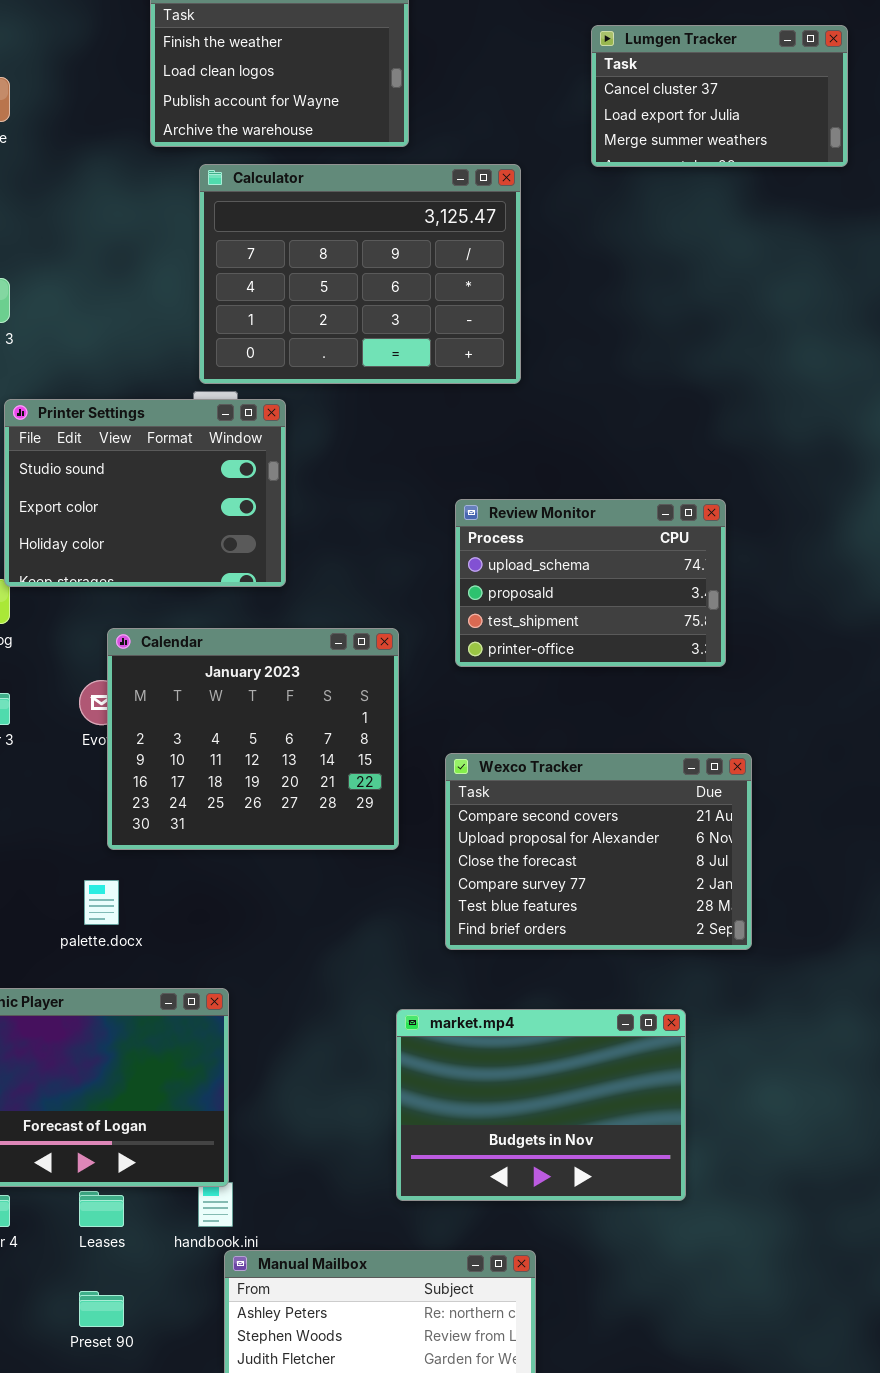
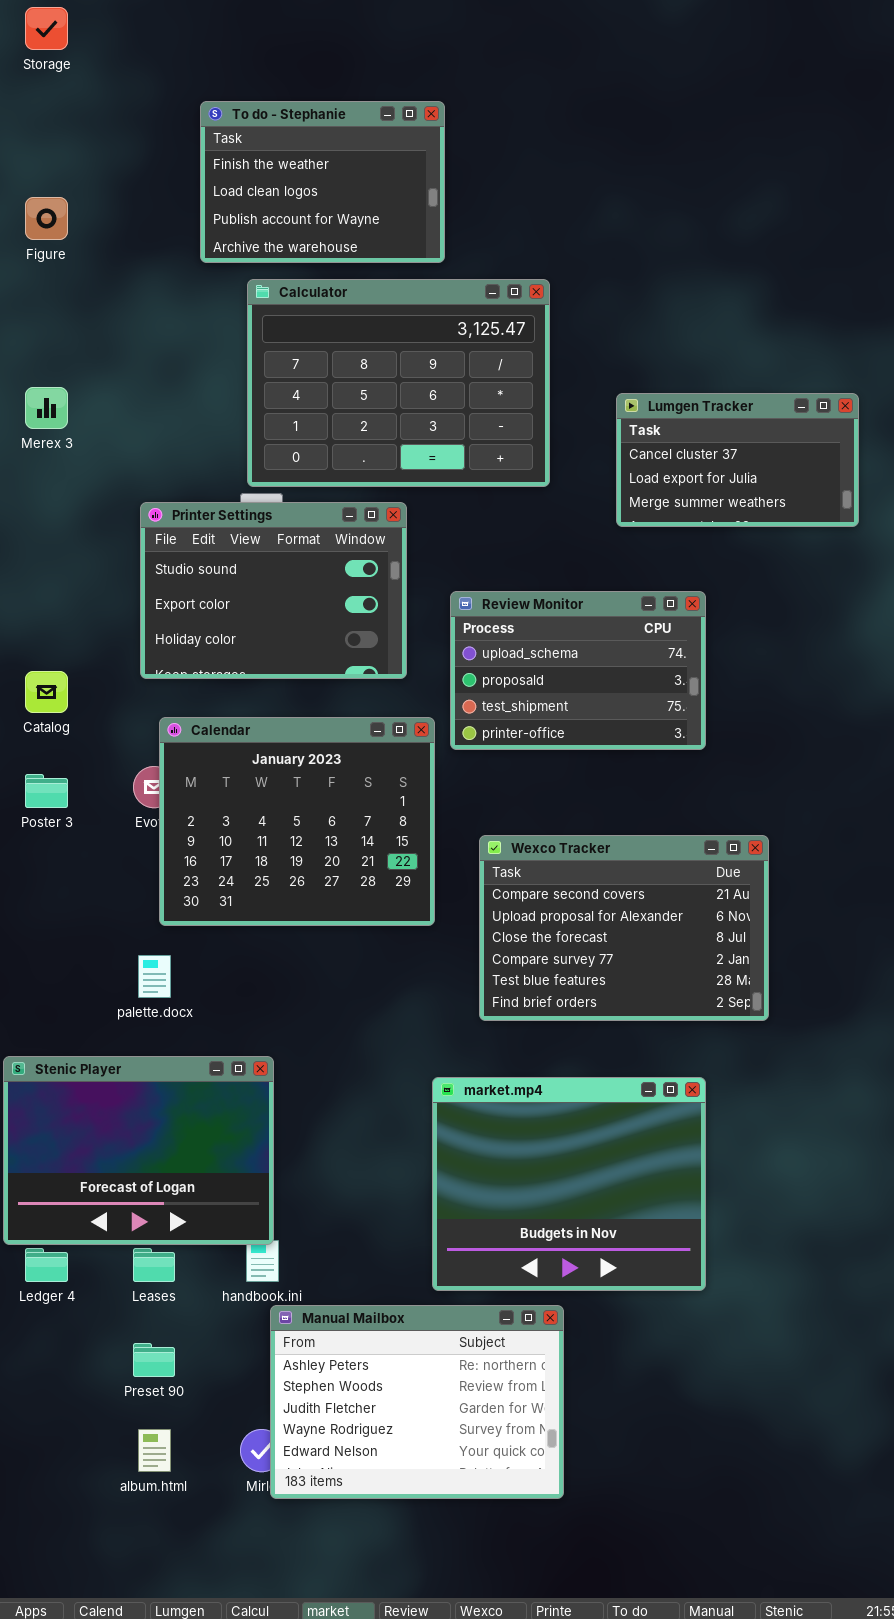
Lumgen Tracker: [591,25,848,167] -> [616,393,859,527], moved
Printer Settings: [4,399,286,587] -> [140,502,407,679], moved
Review Monitor: [455,499,726,667] -> [450,591,706,750], moved
market.mp4: [396,1009,686,1201] -> [432,1077,706,1291], resized

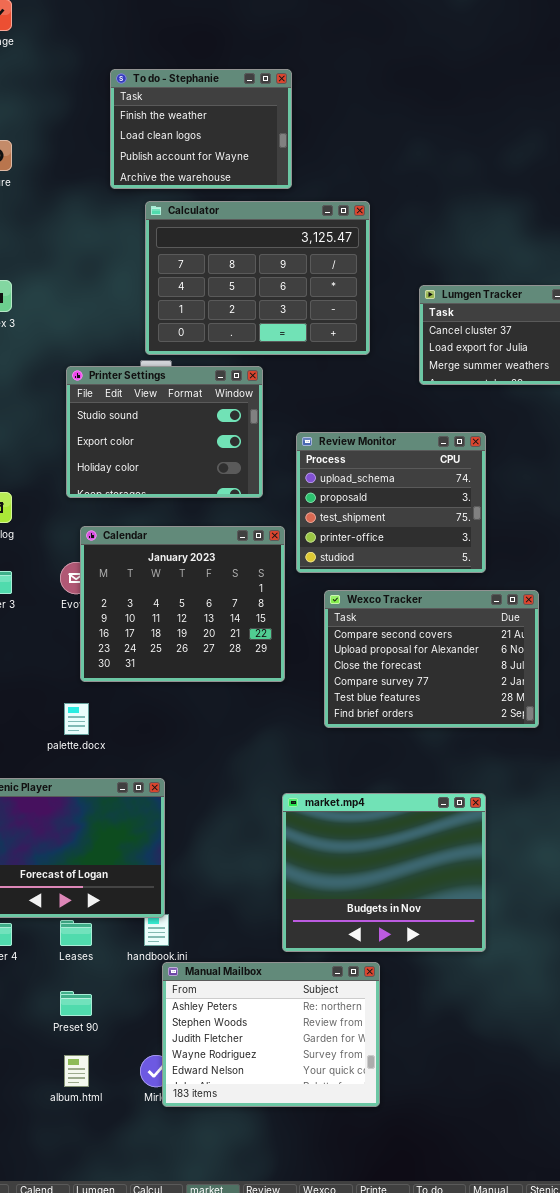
Review Monitor: [450,591,706,750] -> [296,432,486,573], resized
Wexco Tracker: [479,835,769,1021] -> [324,590,539,728], moved

